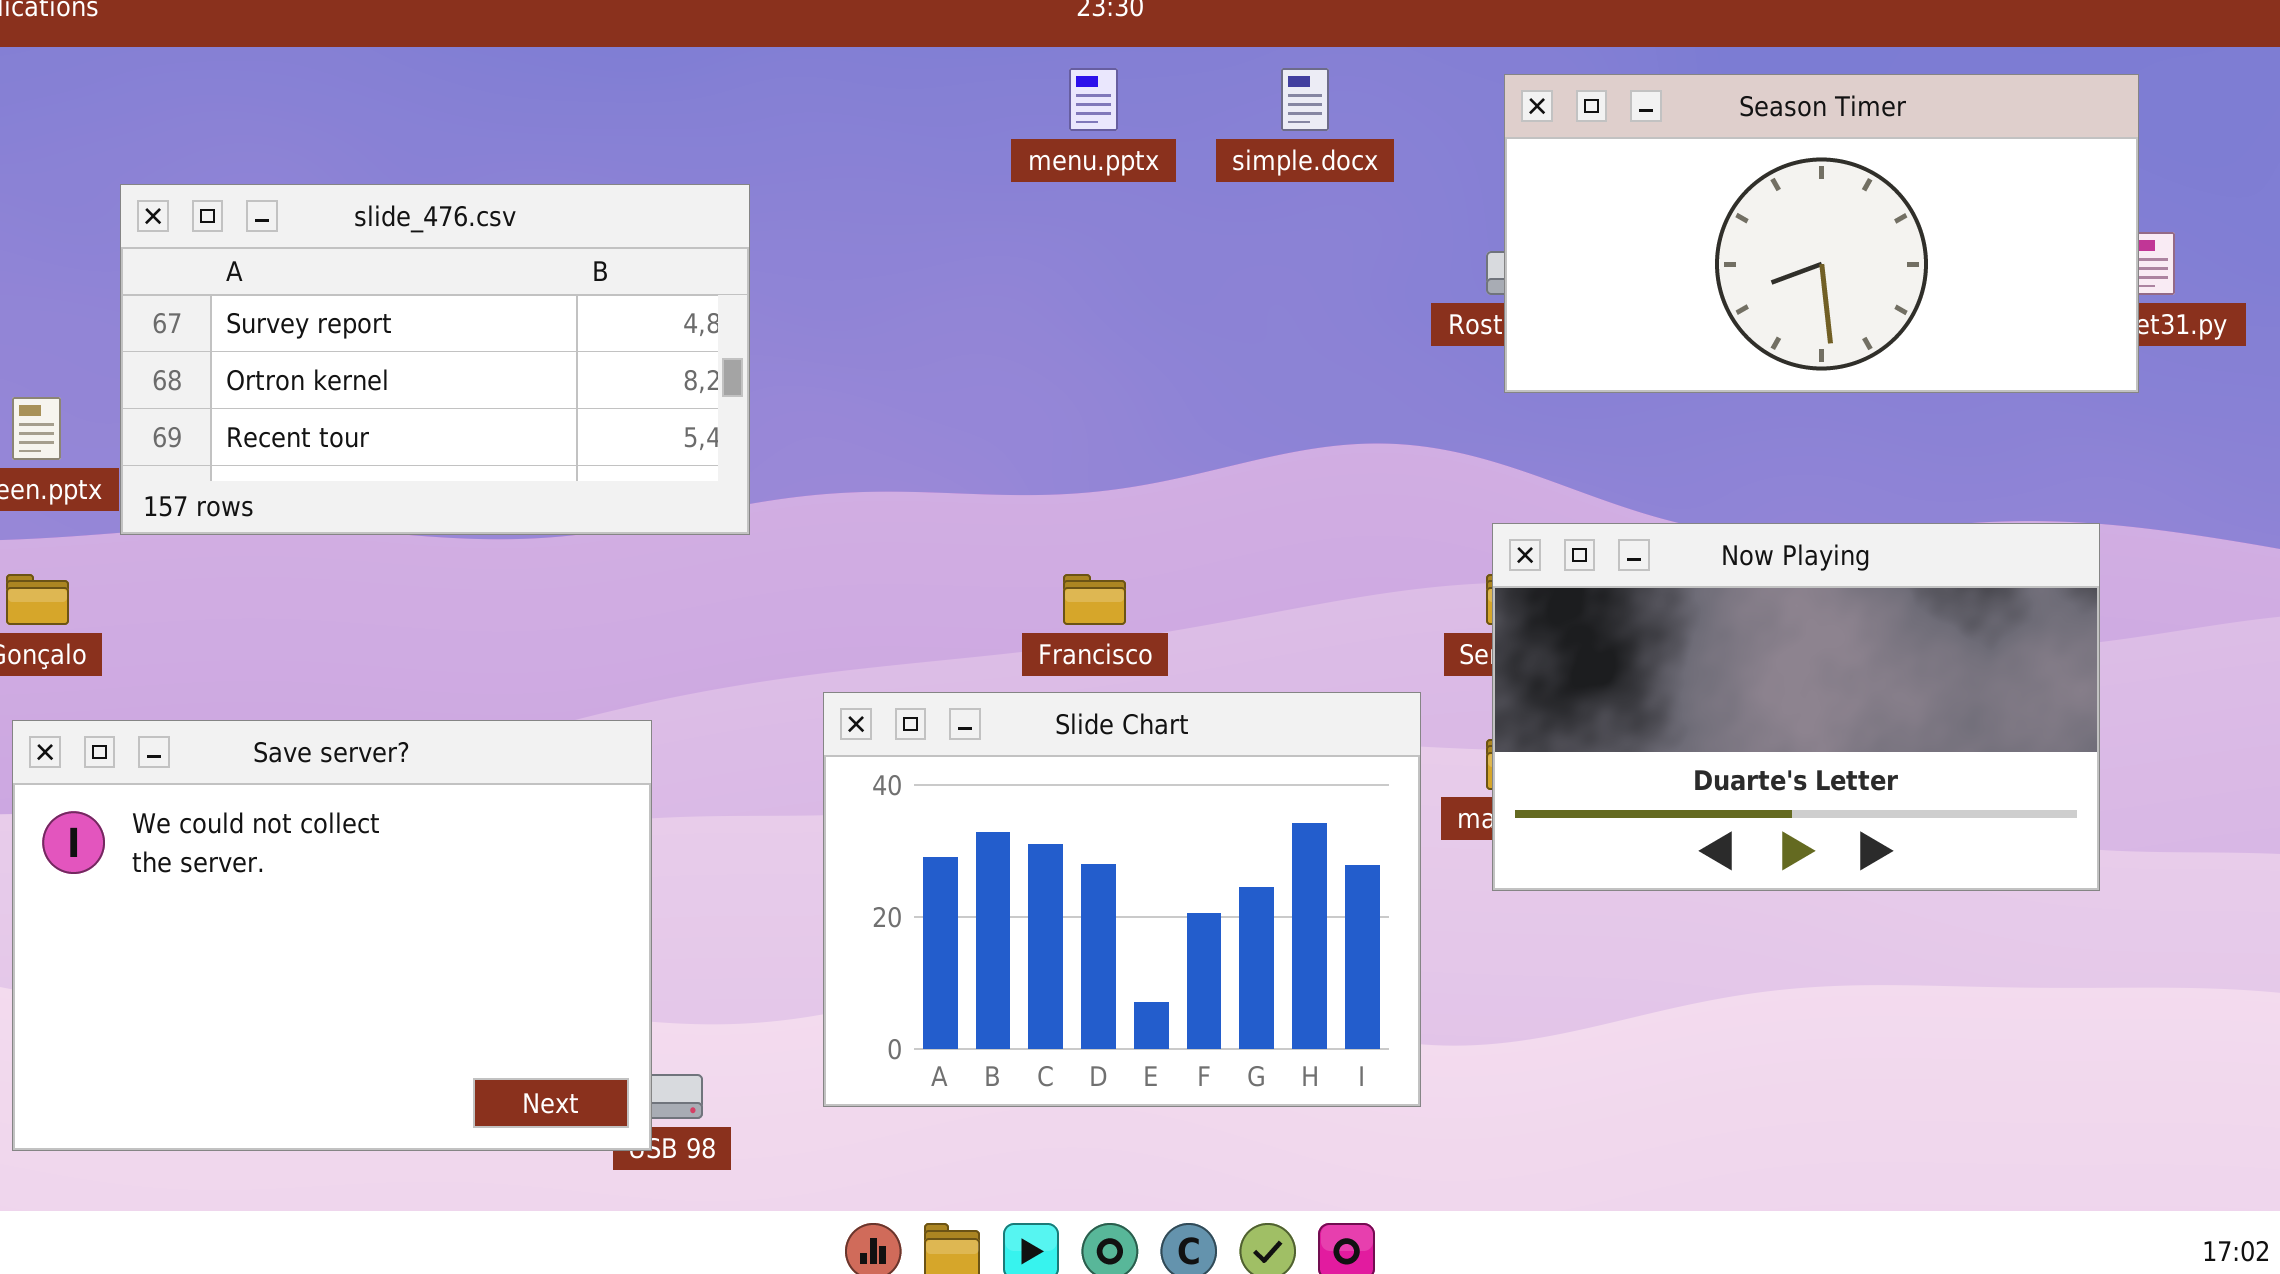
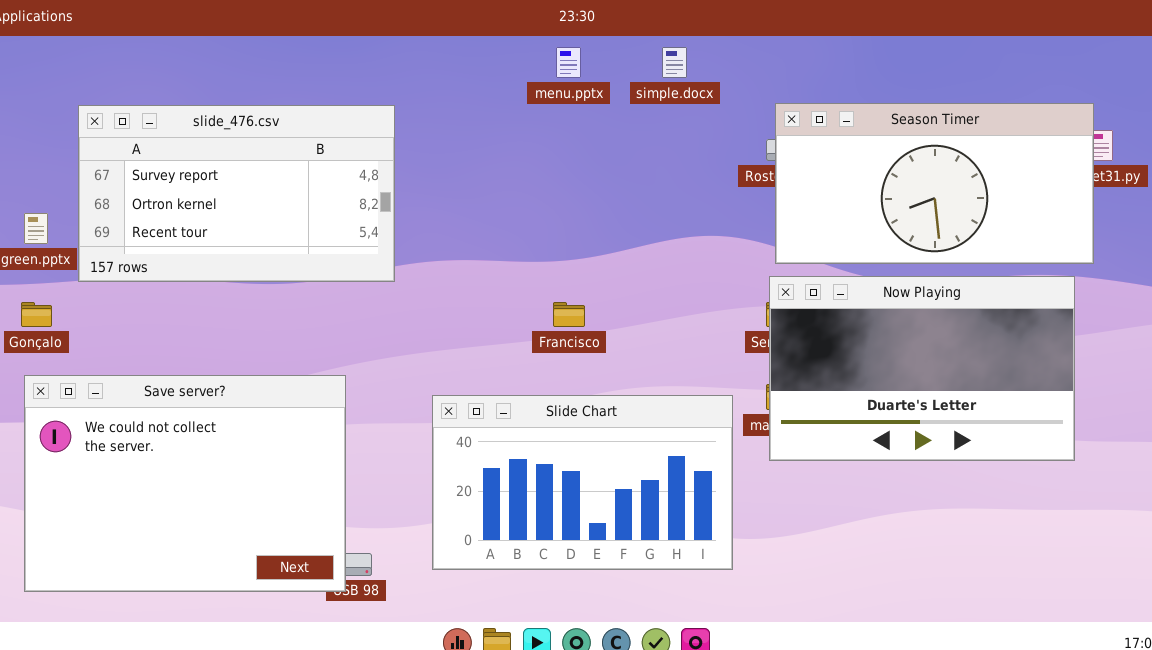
Season Timer: [1504,74,2139,393] -> [775,103,1094,264], moved
Slide Chart: [823,692,1421,1107] -> [432,395,733,570], resized

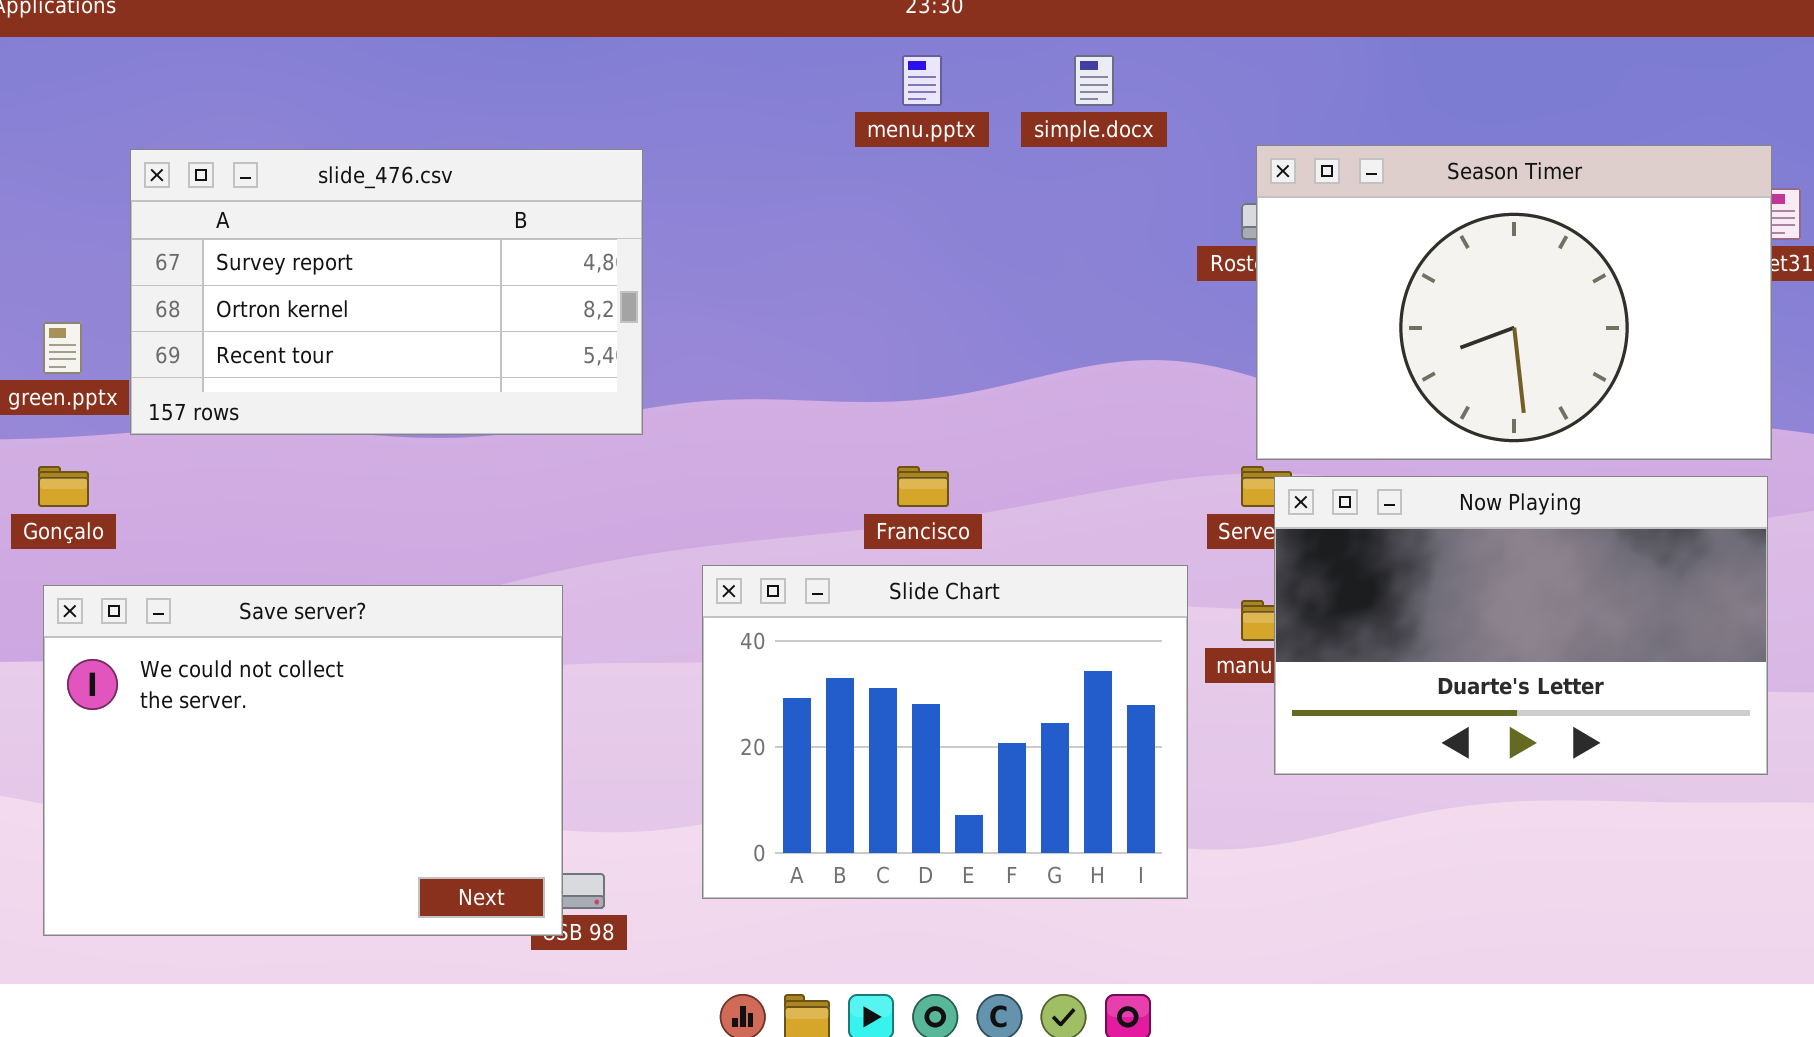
Season Timer: [775,103,1094,264] -> [1256,145,1772,460], resized
Now Playing: [769,276,1075,461] -> [1274,476,1768,775], moved
Slide Chart: [432,395,733,570] -> [702,565,1188,899], resized

